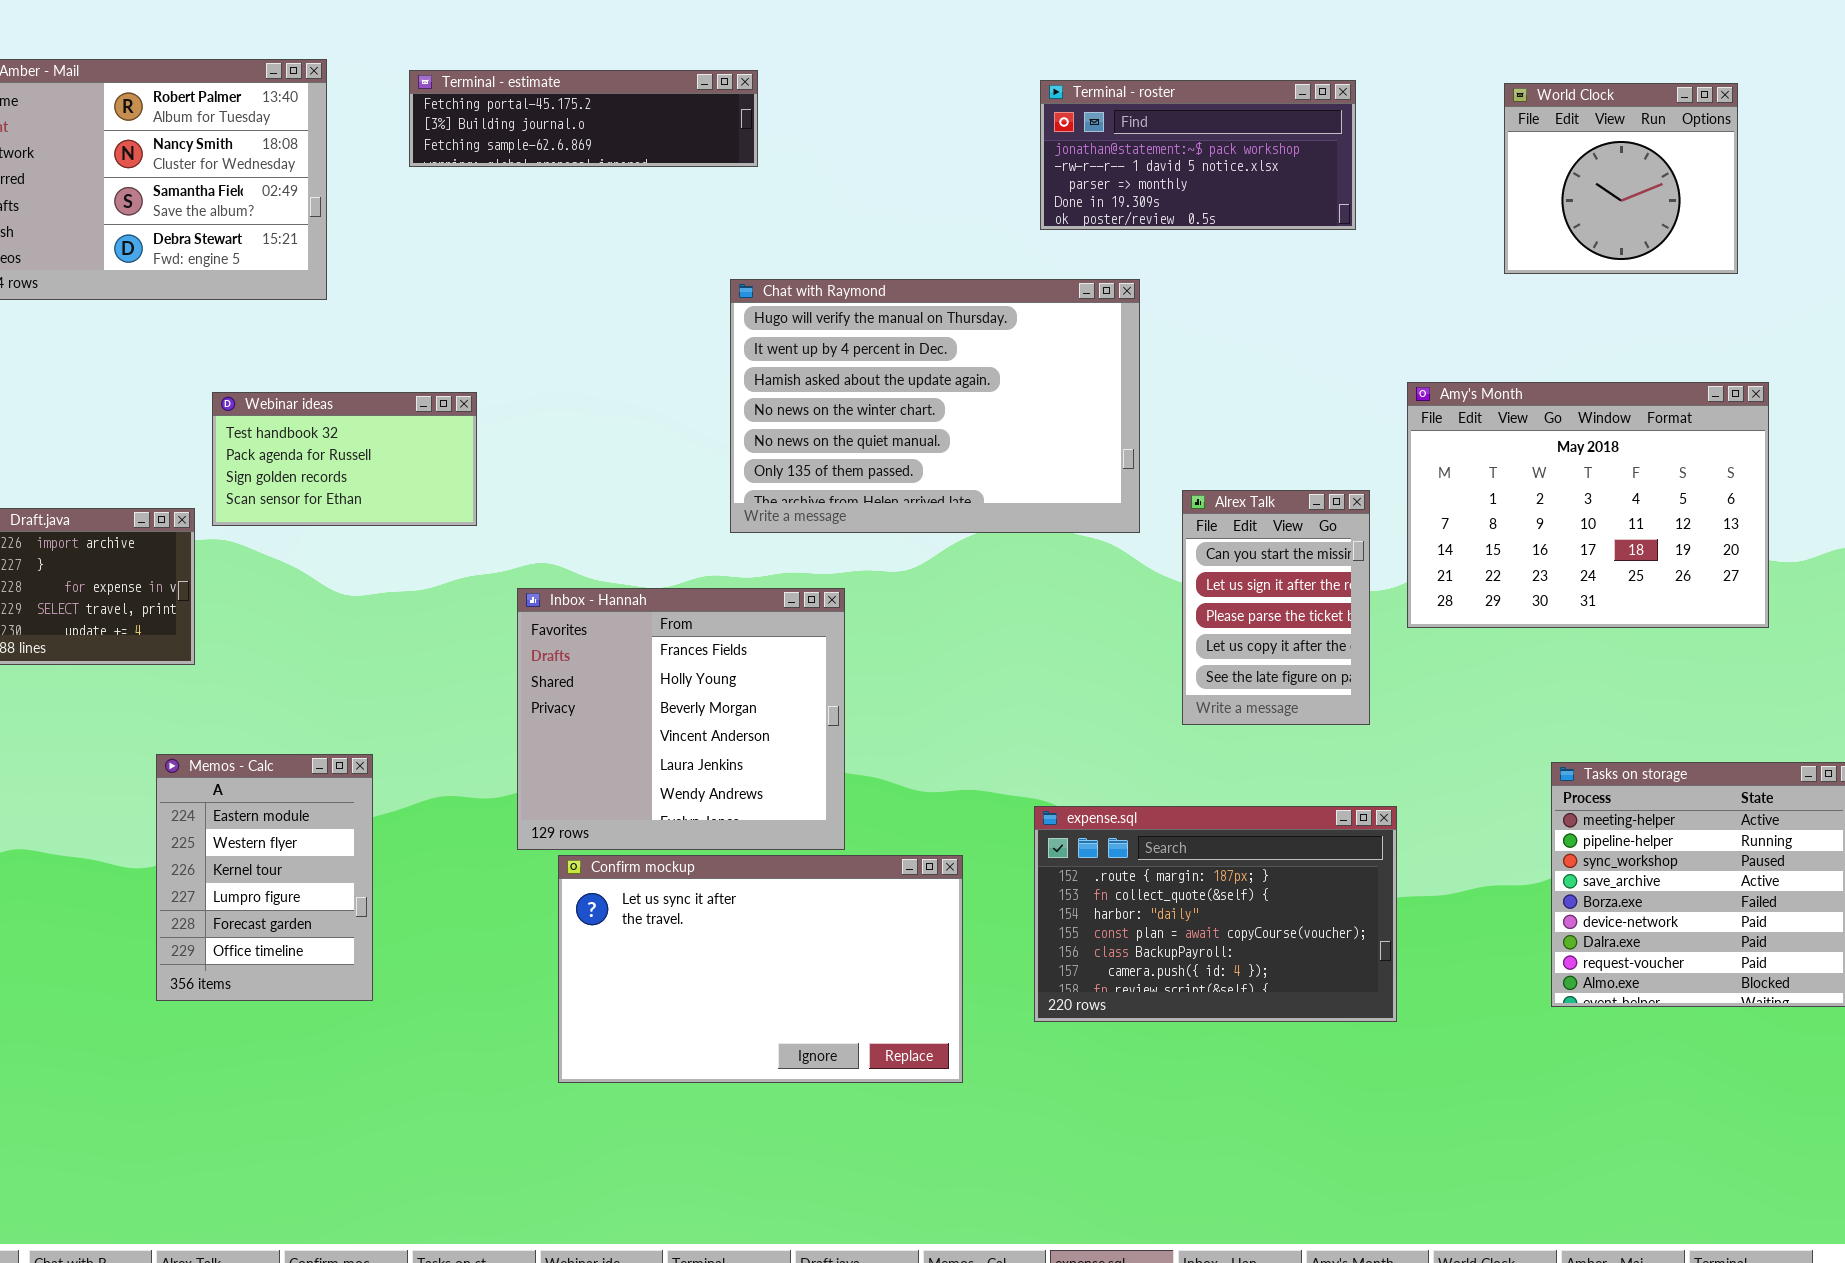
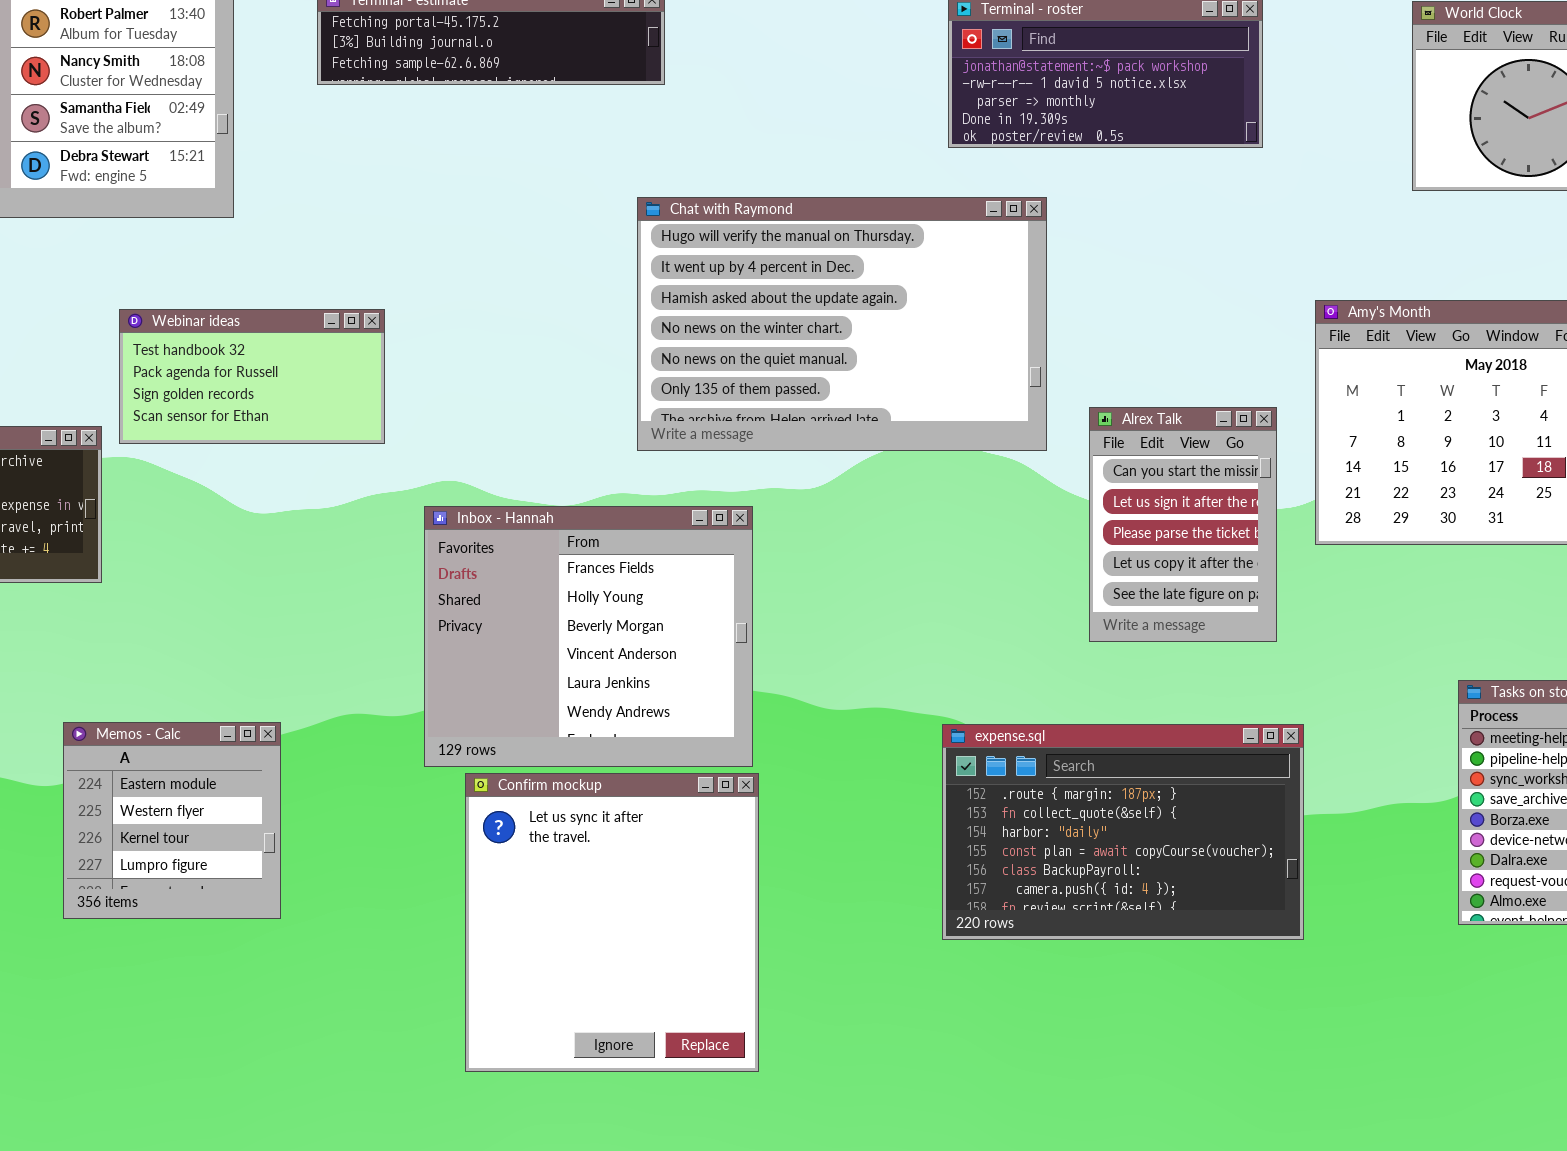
Memos - Calc: [156,754,373,1001] -> [63,722,281,919], resized
Confirm mockup: [558,855,963,1083] -> [465,773,759,1072], resized

